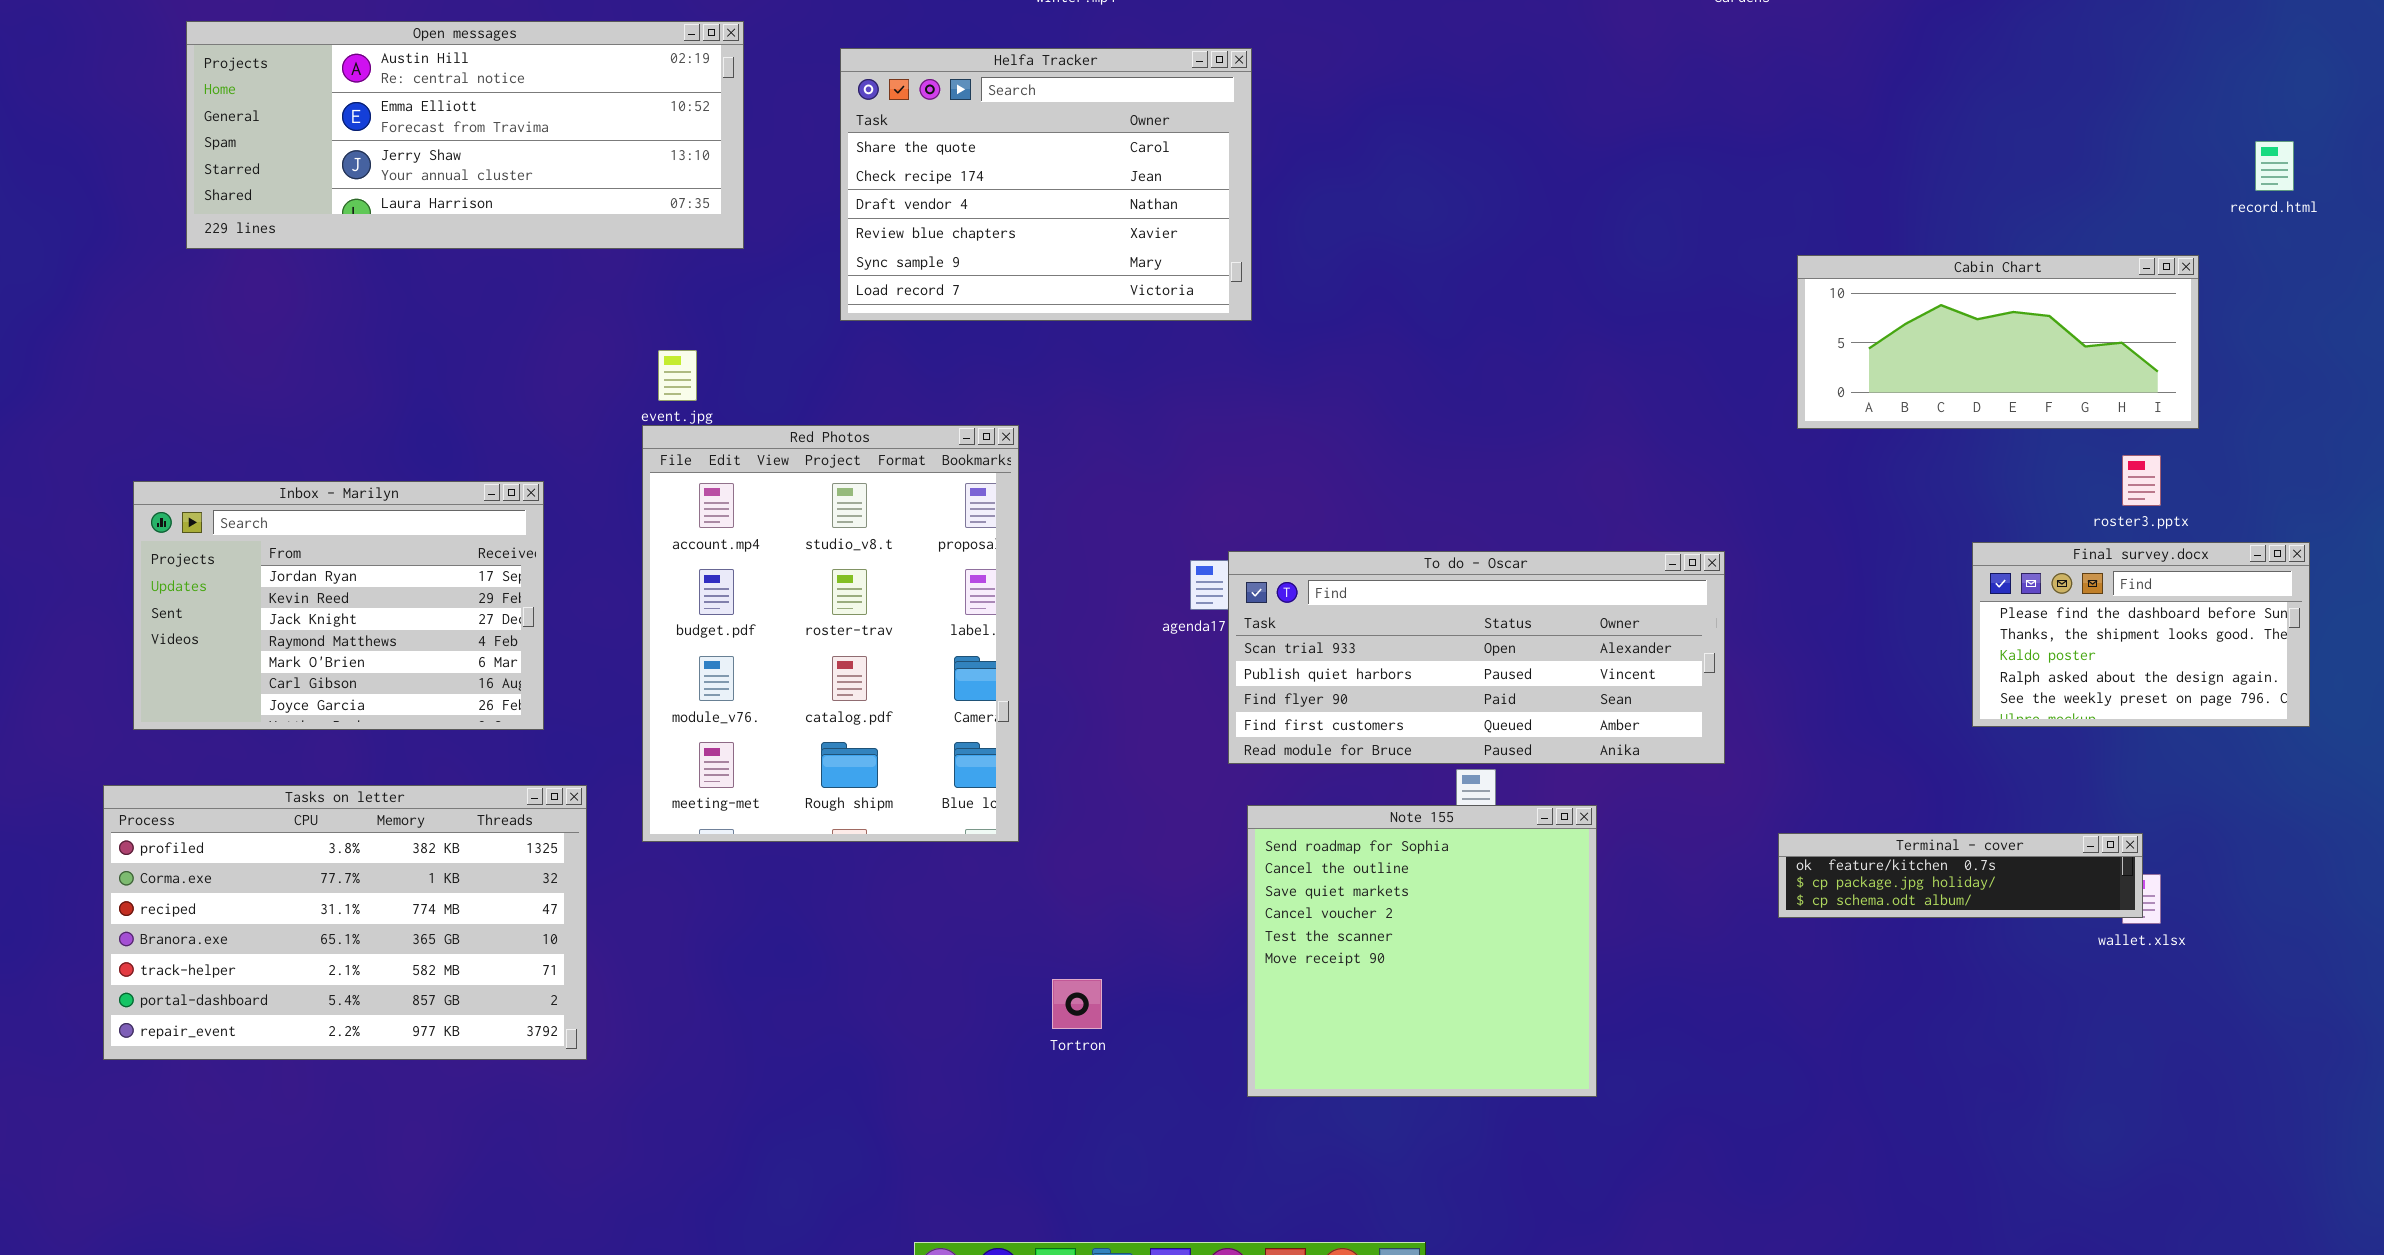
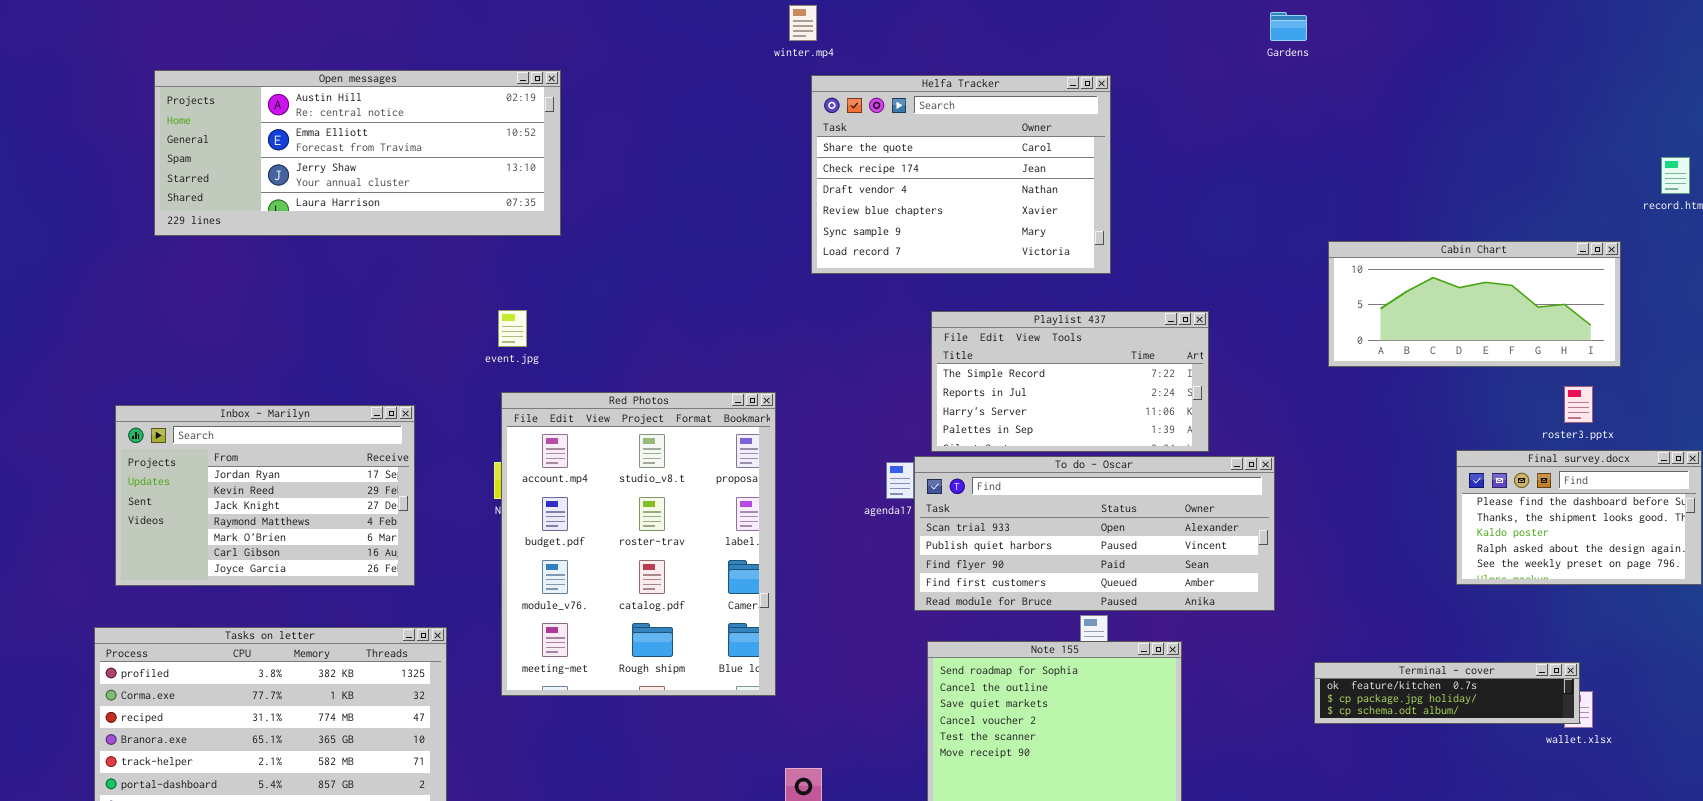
Helfa Tracker: [840,48,1252,321] -> [811,75,1111,274], moved
Playlist 437: none -> [931,311,1209,452], opened
Red Photos: [642,425,1019,842] -> [501,392,776,696], moved

